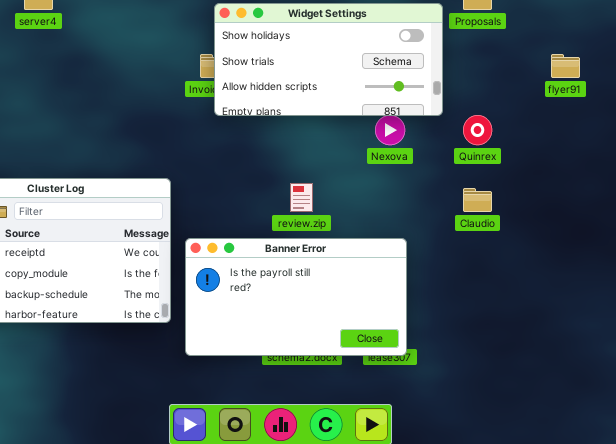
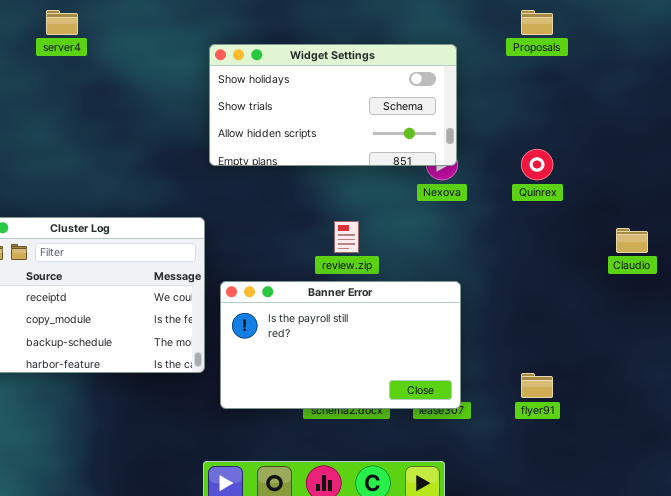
Widget Settings: [214,3,443,116] -> [209,44,457,166], moved
flyer91: [551,54,580,78] -> [521,373,553,398], moved
Claudio: [463,188,492,212] -> [616,228,648,253], moved

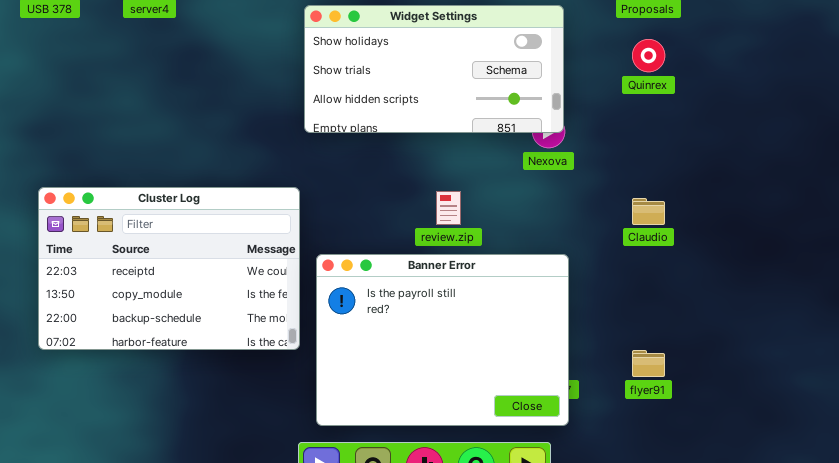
Quinrex: [521,149,553,180] -> [632,39,665,72], moved
Claudio: [616,228,648,253] -> [632,198,665,225], moved
Banner Error: [220,281,461,409] -> [316,254,569,426], resized

